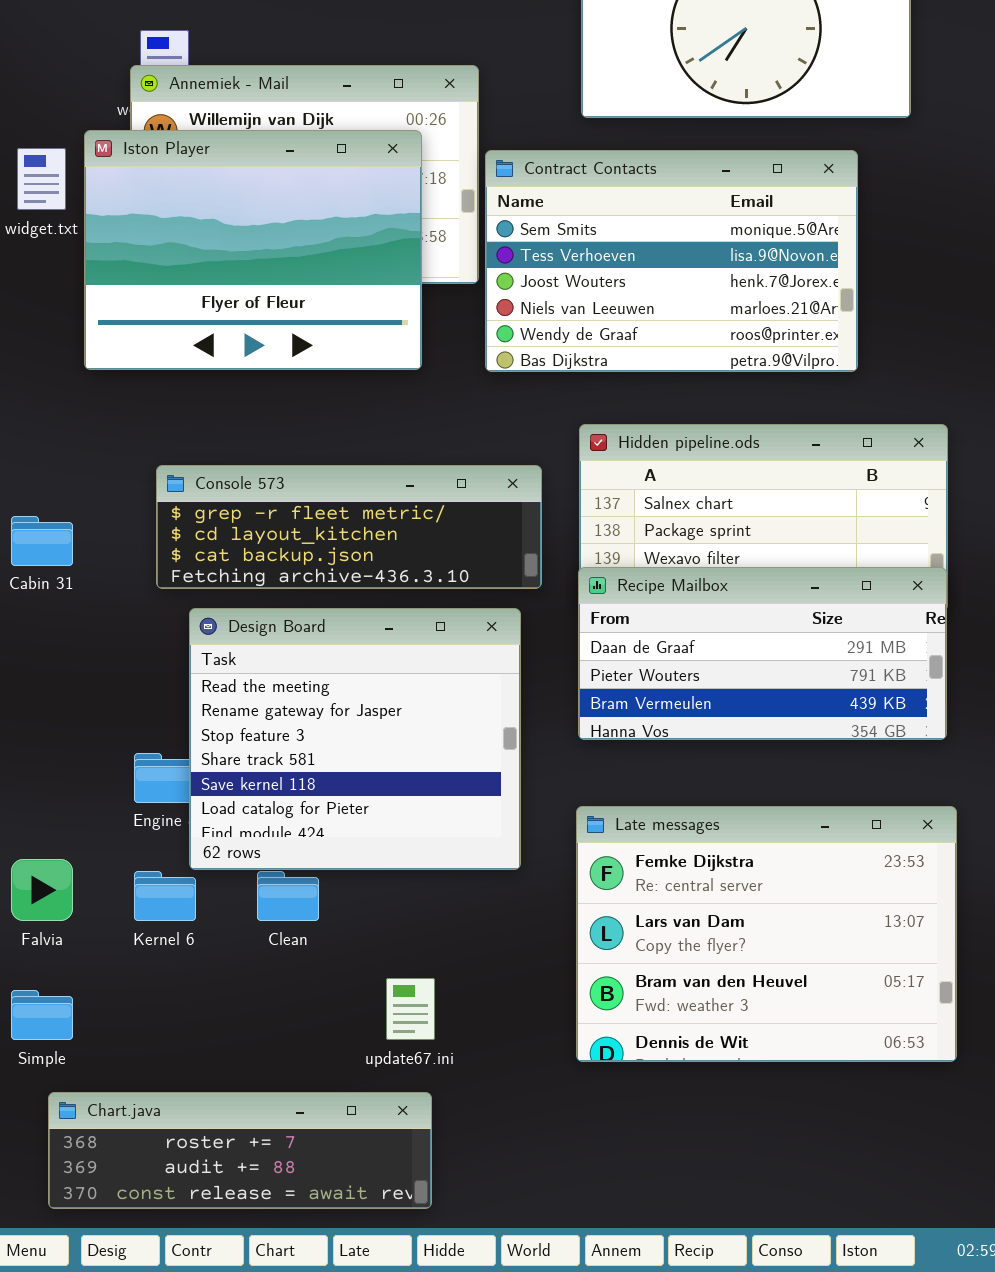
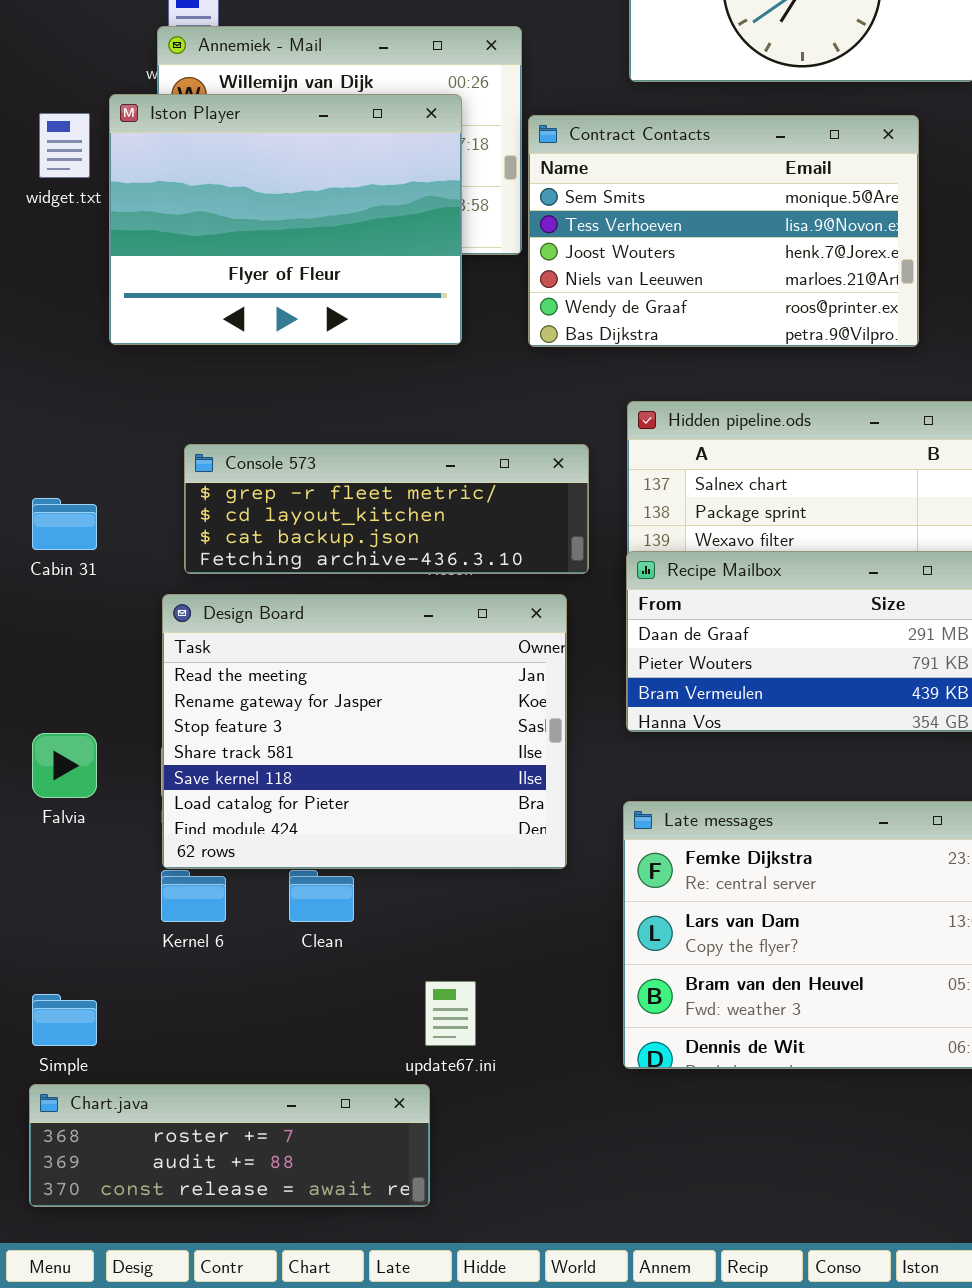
Design Board: [189,608,521,870] -> [162,594,567,869], resized
Falvia: [11,859,73,921] -> [32,733,97,798], moved
Chart.java: [48,1092,432,1209] -> [29,1084,430,1207], moved

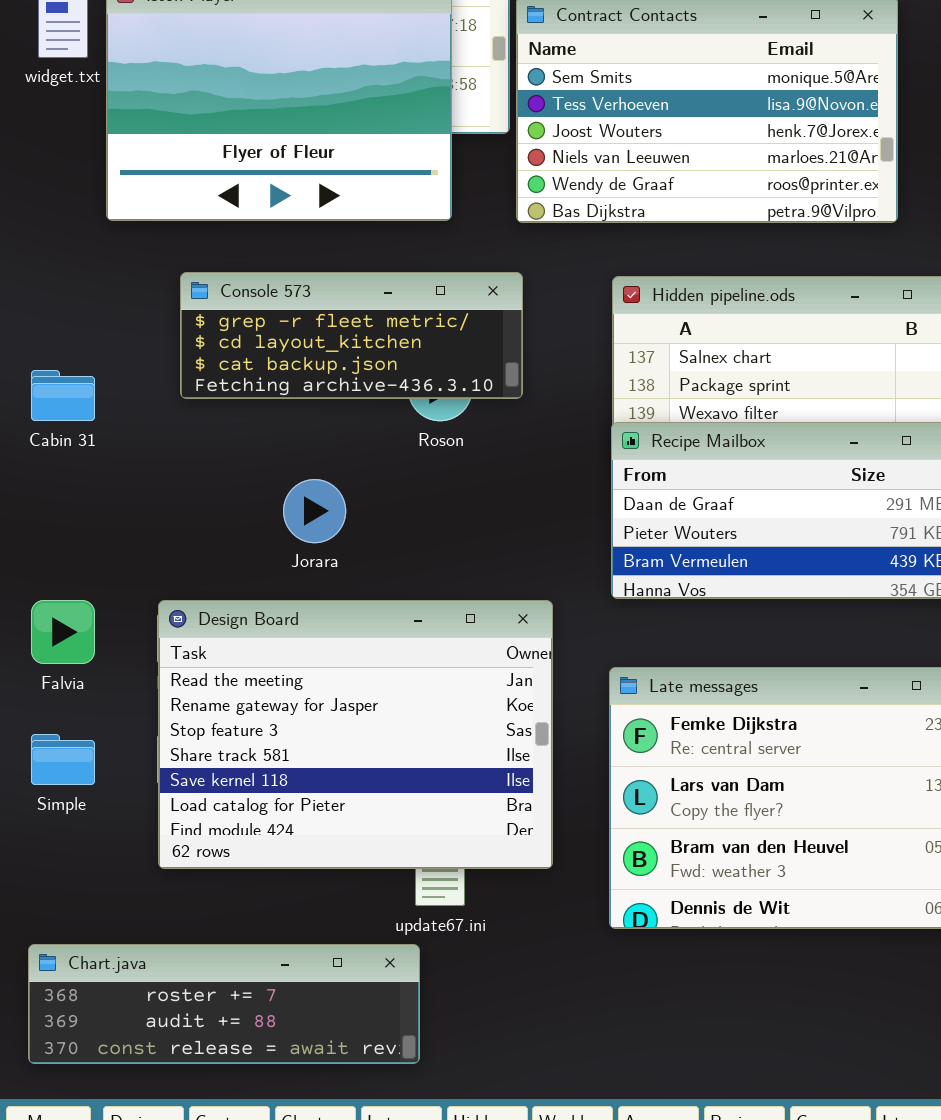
Console 573: [184,444,589,574] -> [180,272,523,399], moved, resized
Design Board: [162,594,567,869] -> [158,600,553,869], moved
Simple: [32,994,97,1046] -> [31,734,95,785], moved

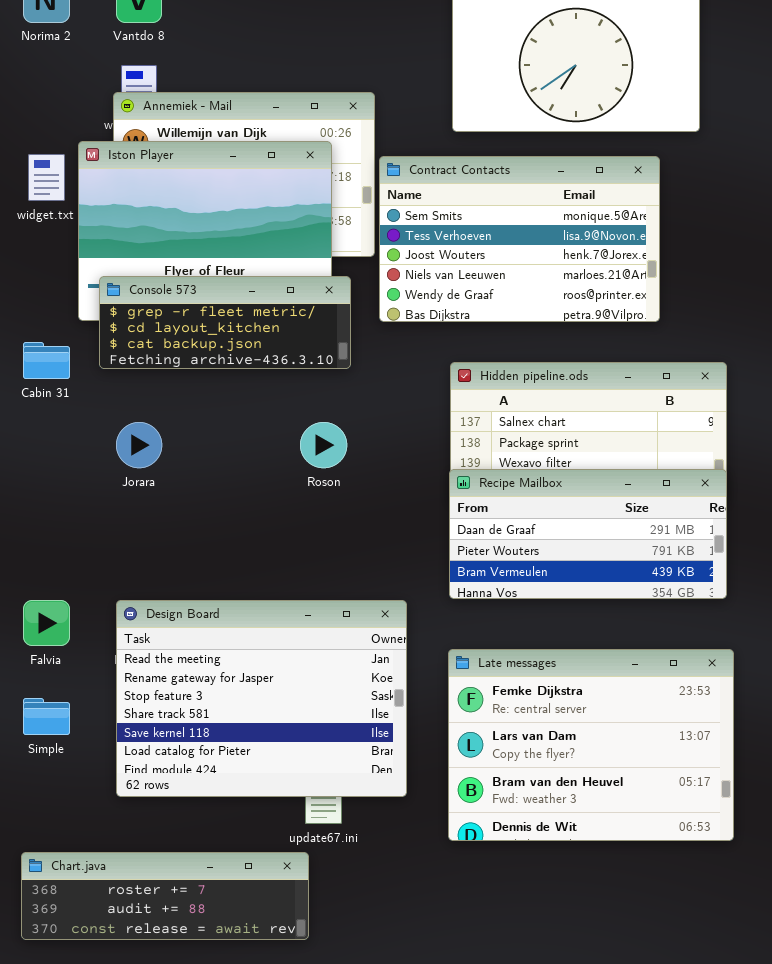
Console 573: [180,272,523,399] -> [99,276,351,369], moved
Cabin 31: [31,370,95,421] -> [23,342,70,379], moved
Jorara: [283,479,346,543] -> [116,422,162,468], moved

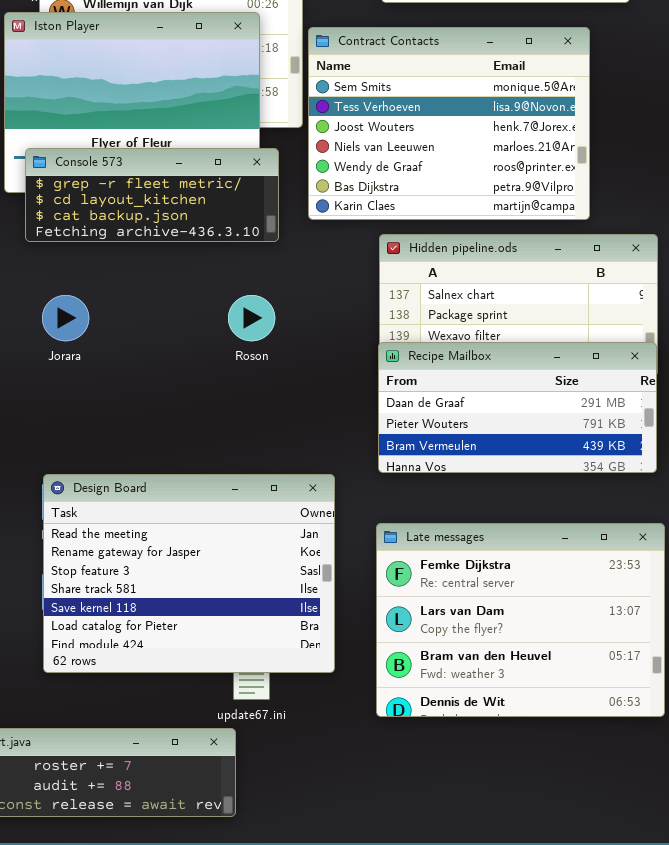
Contract Contacts: [379,156,660,322] -> [308,27,590,220], resized

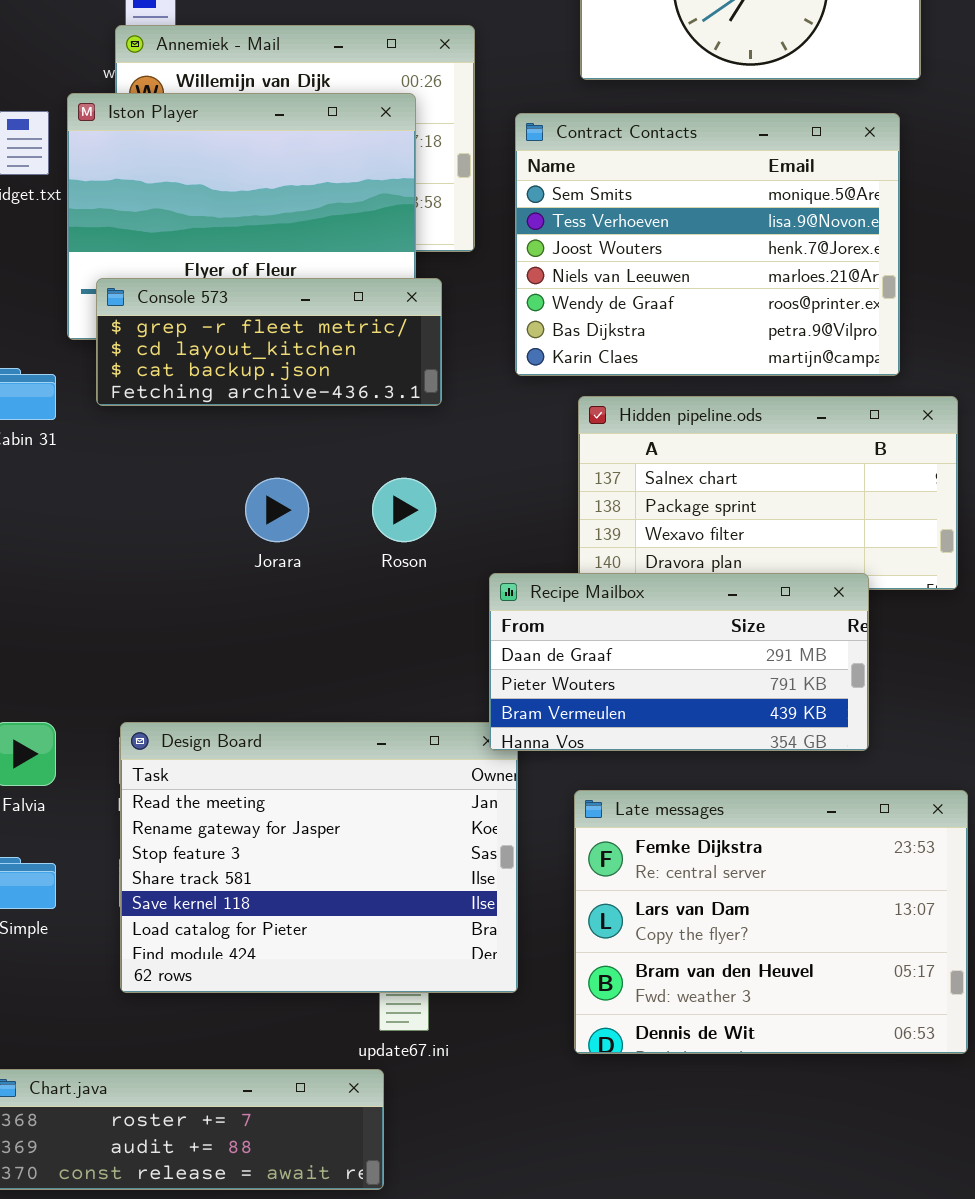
Contract Contacts: [308,27,590,220] -> [515,113,900,376], moved
Jorara: [42,295,89,341] -> [245,478,309,542], moved
Recipe Mailbox: [378,342,657,473] -> [489,573,869,751], moved

